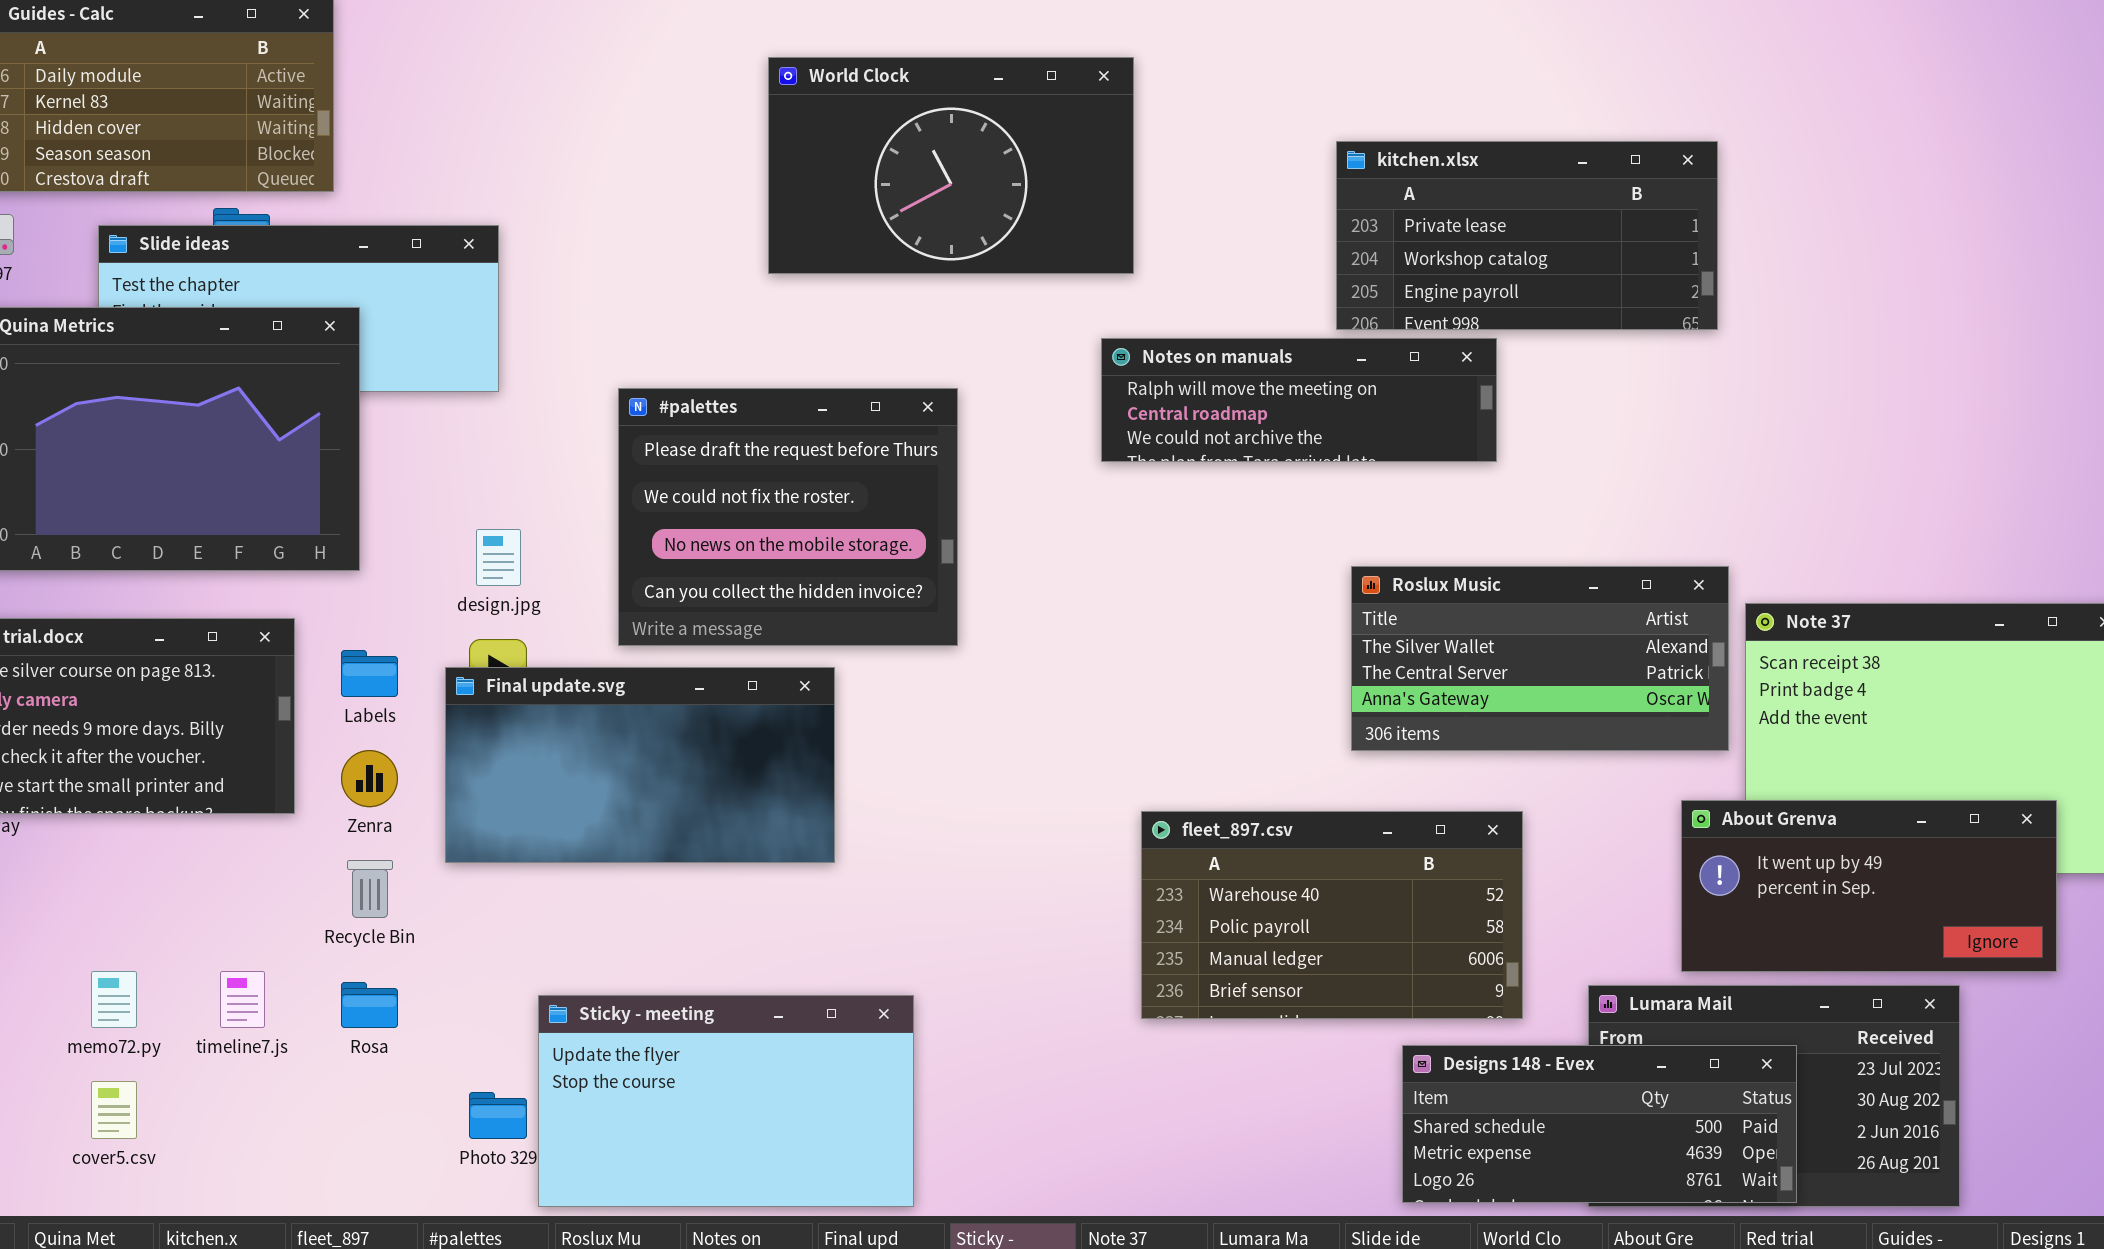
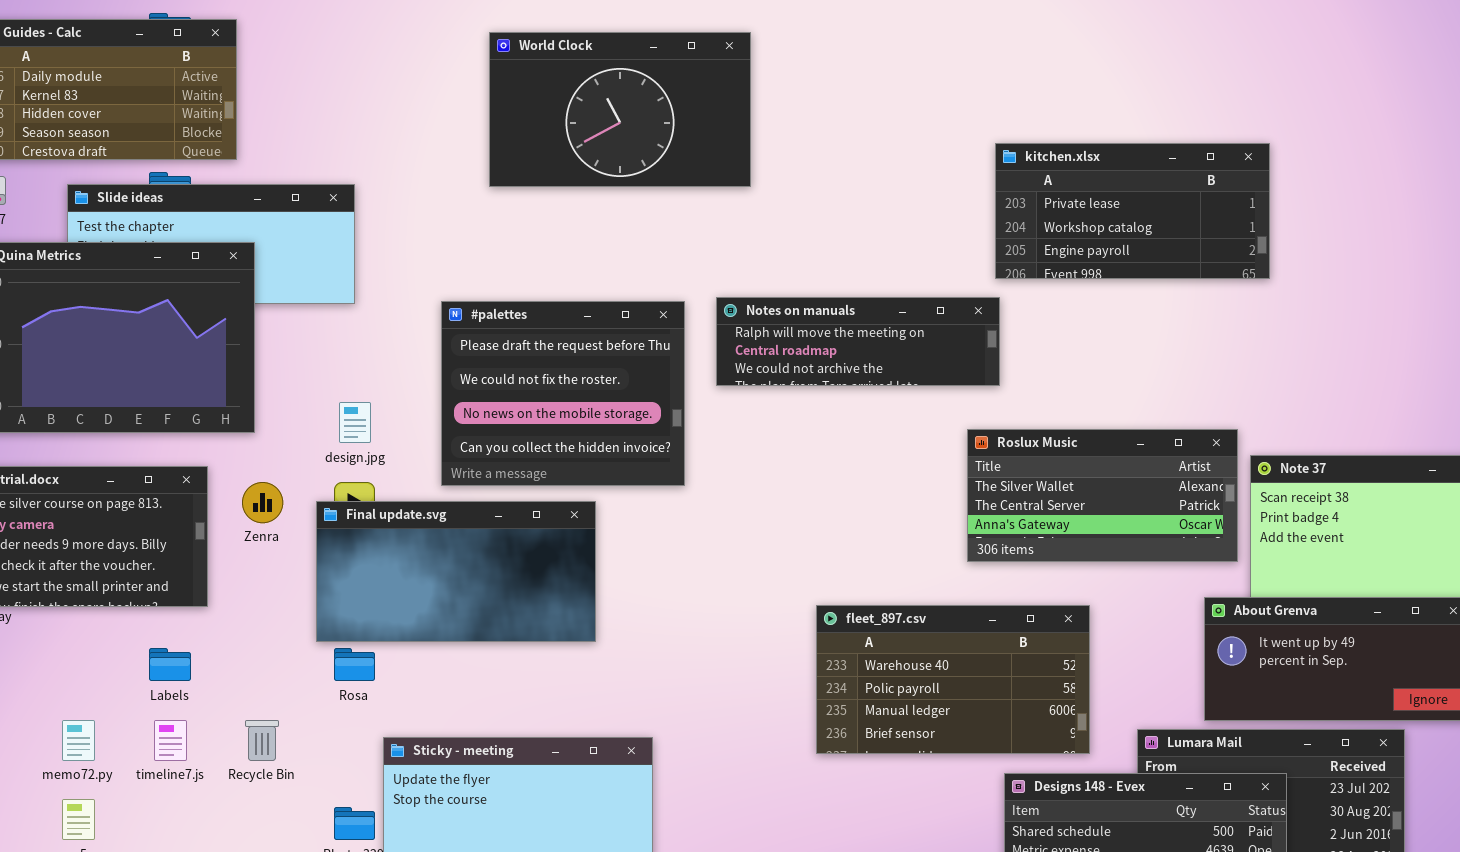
World Clock: [768,57,1134,274] -> [489,32,751,187], moved
kitchen.xlsx: [1336,141,1718,330] -> [995,143,1270,279], moved
Notes on manuals: [1101,338,1497,462] -> [716,297,1000,386], moved
Labels: [341,650,398,697] -> [149,648,191,681], moved
Zenra: [341,750,398,807] -> [242,482,283,523], moved
Recycle Bin: [347,860,393,918] -> [245,720,279,761], moved
Rosa: [341,982,398,1028] -> [334,648,375,681], moved

